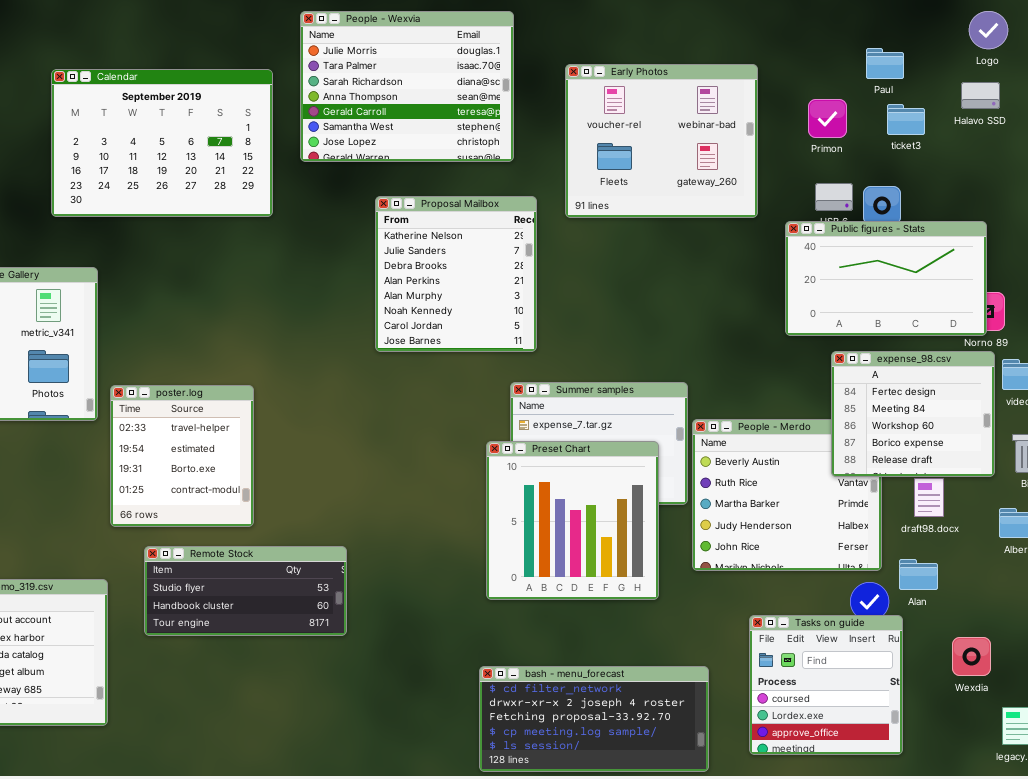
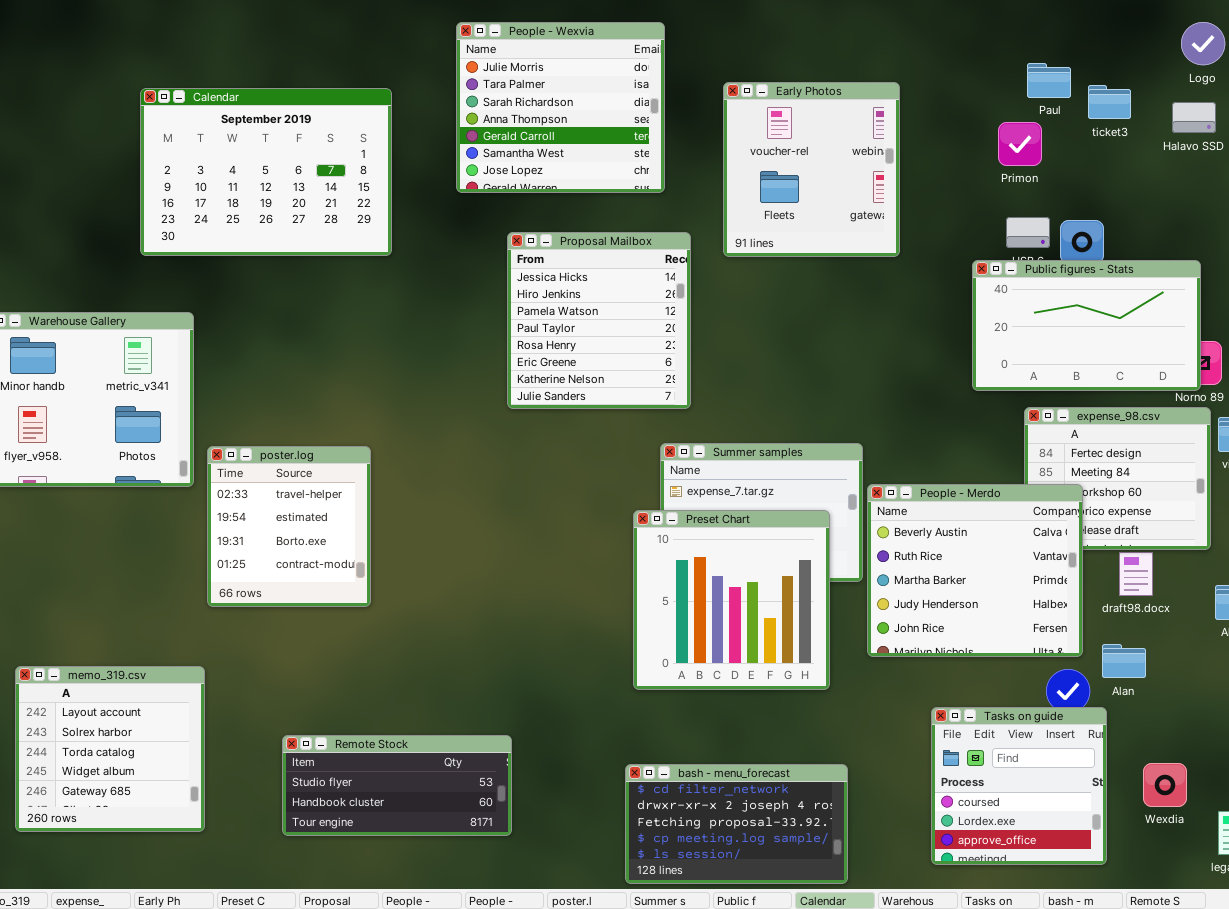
People - Wexvia: [300,11,514,162] -> [456,22,665,193], resized
Paul: [866,48,904,79] -> [1027,63,1071,98], moved
Early Photos: [565,64,758,218] -> [723,82,900,257], resized
ticket3: [887,104,925,135] -> [1088,85,1131,119], moved
Proposal Mailbox: [375,196,537,352] -> [507,232,691,409], scrolled up 6 rows
People - Merdo: [692,419,882,571] -> [867,484,1083,657], raised
Remote Stock: [144,546,347,636] -> [282,735,512,836], moved
Wexdia: [952,637,991,676] -> [1143,763,1187,807], moved
bash - menu_forecast: [479,666,709,772] -> [625,764,848,884], resized

